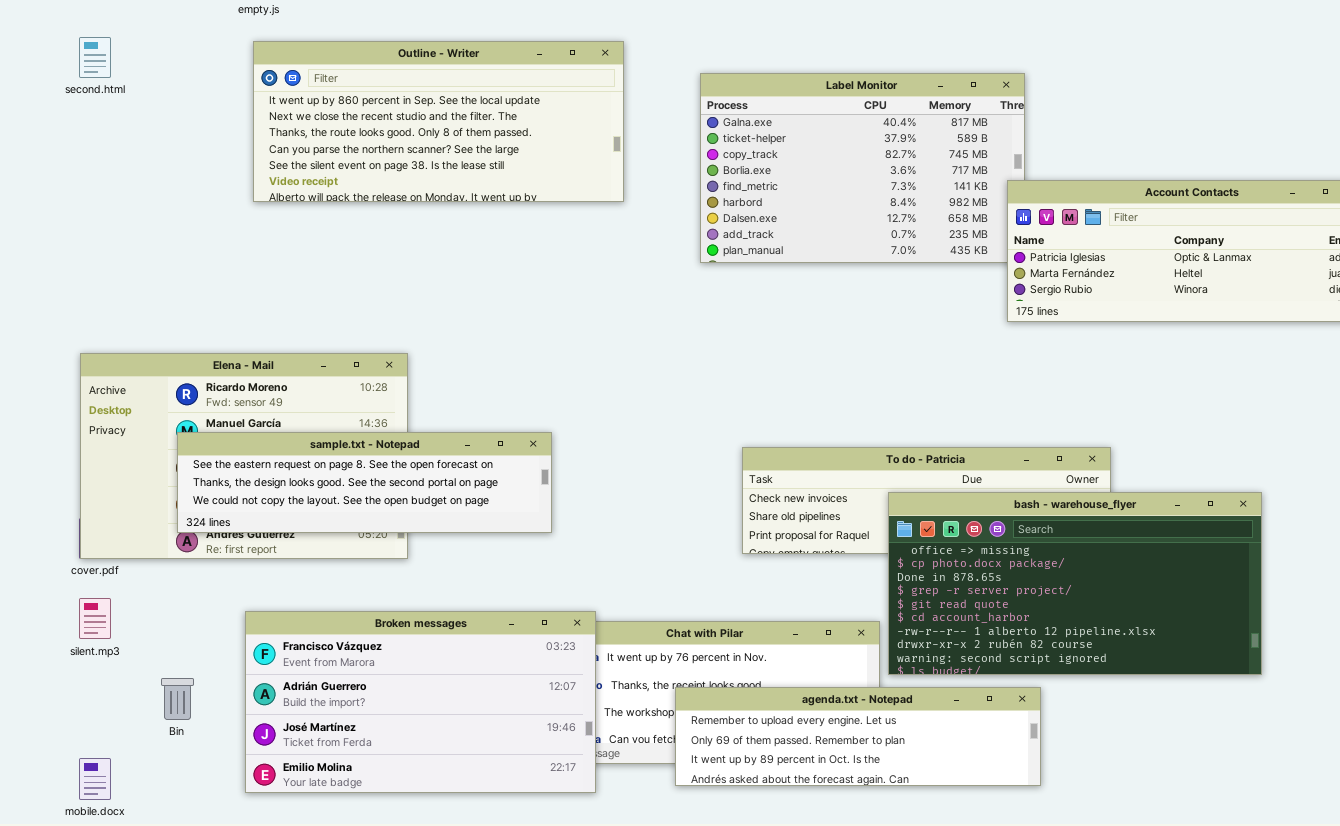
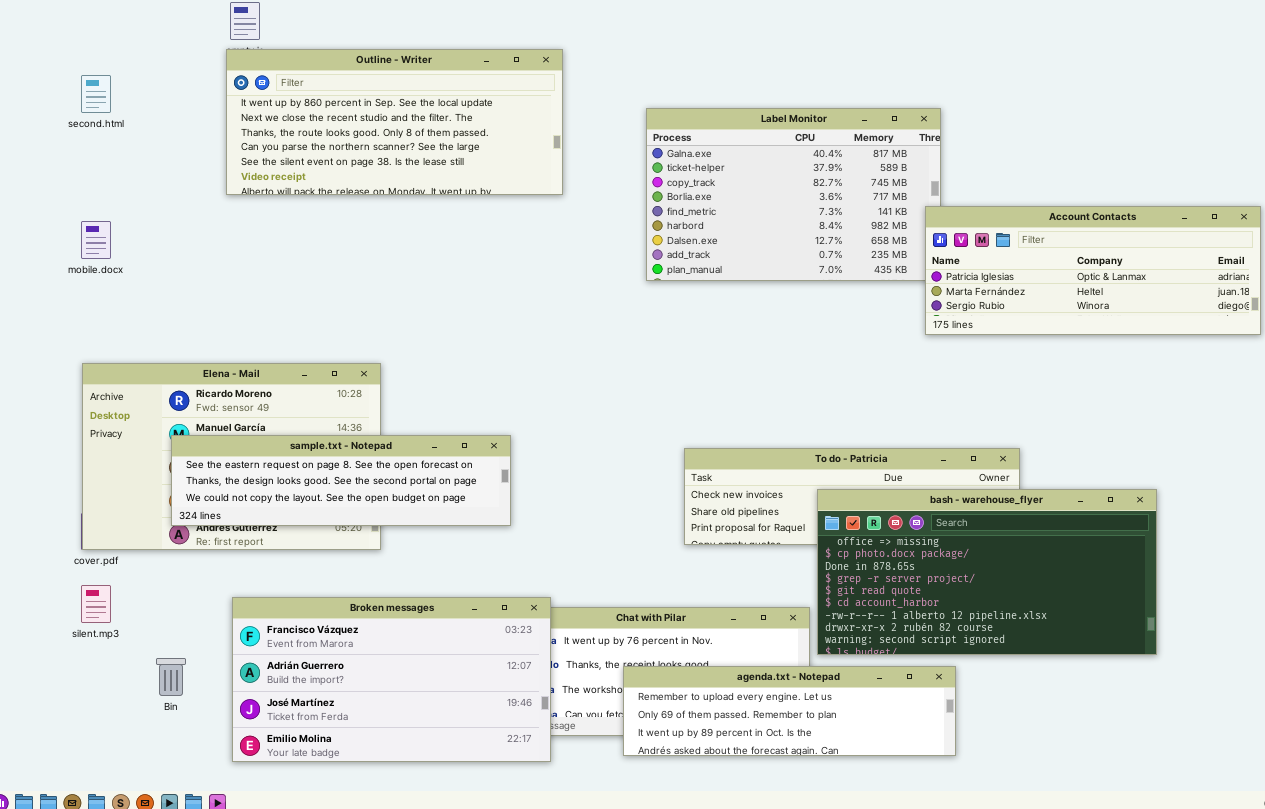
Outline - Writer: [253,41,624,202] -> [226,49,563,195], moved
mobile.docx: [79,758,111,800] -> [81,221,111,259], moved

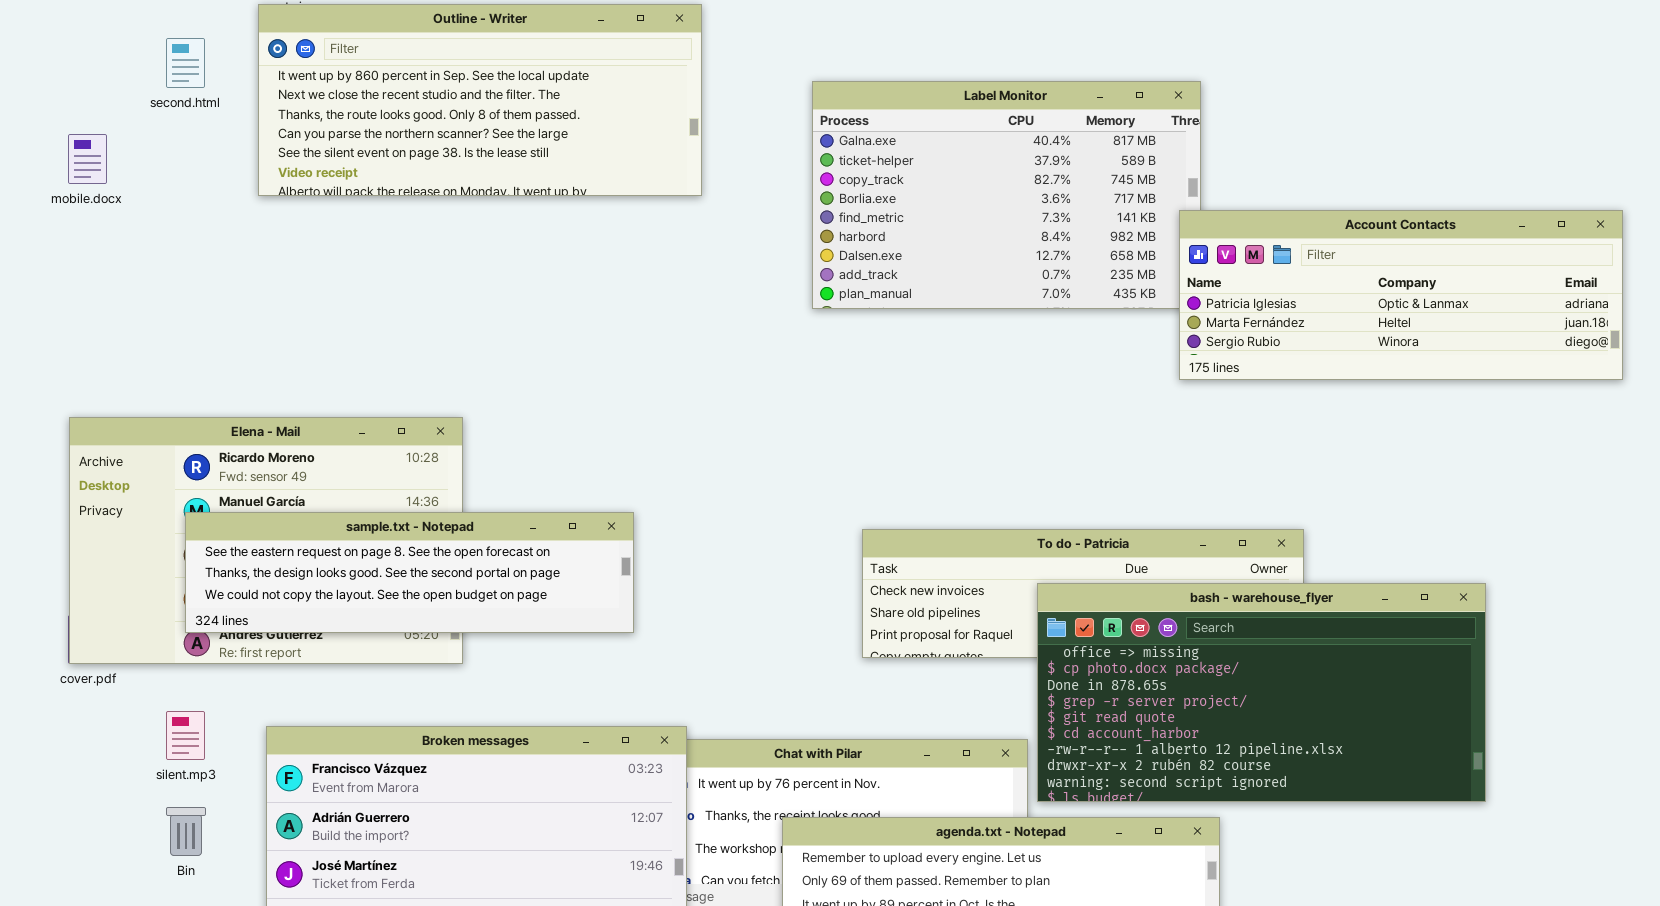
second.html: [81,75,111,113] -> [166,38,205,88], moved
mobile.docx: [81,221,111,259] -> [68,134,107,184], moved
silent.mp3: [81,585,111,623] -> [166,711,205,760], moved

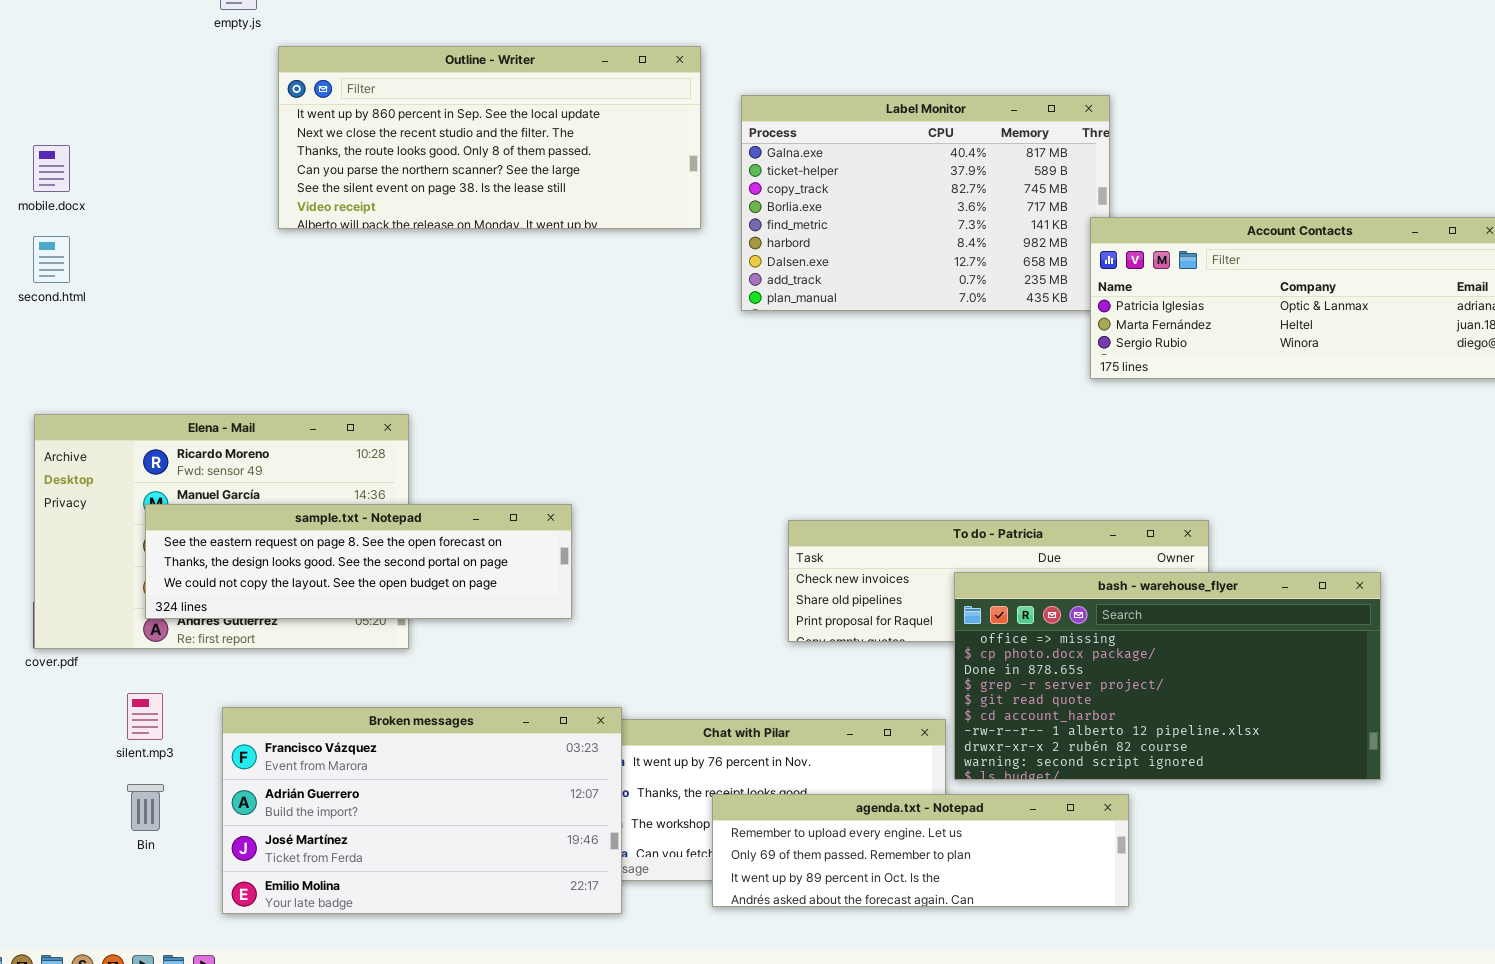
Outline - Writer: [258,4,702,196] -> [278,46,701,229], moved
second.html: [166,38,205,88] -> [33,236,70,283], moved

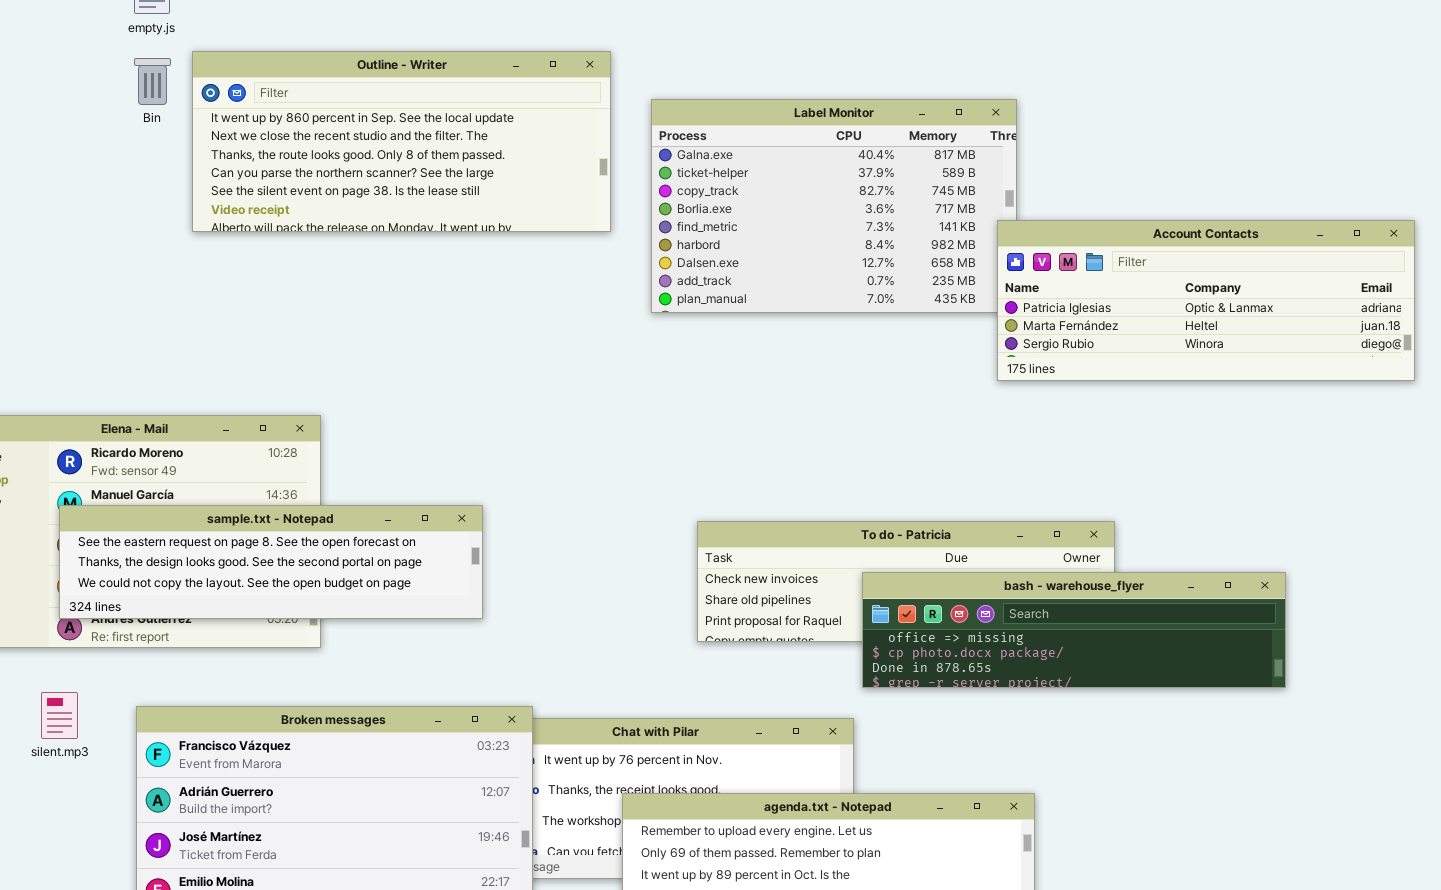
bash - warehouse_flyer: [954,572,1381,780] -> [862,572,1286,688], resized
Bin: [127,784,164,831] -> [134,58,171,105], moved

